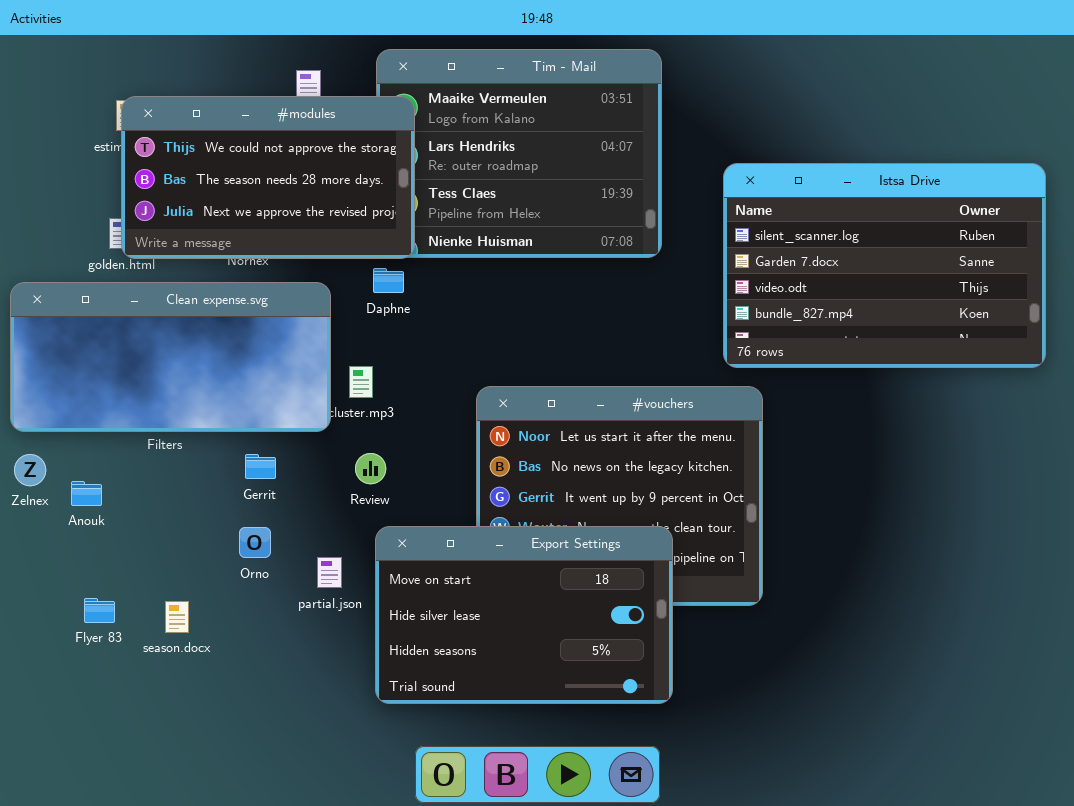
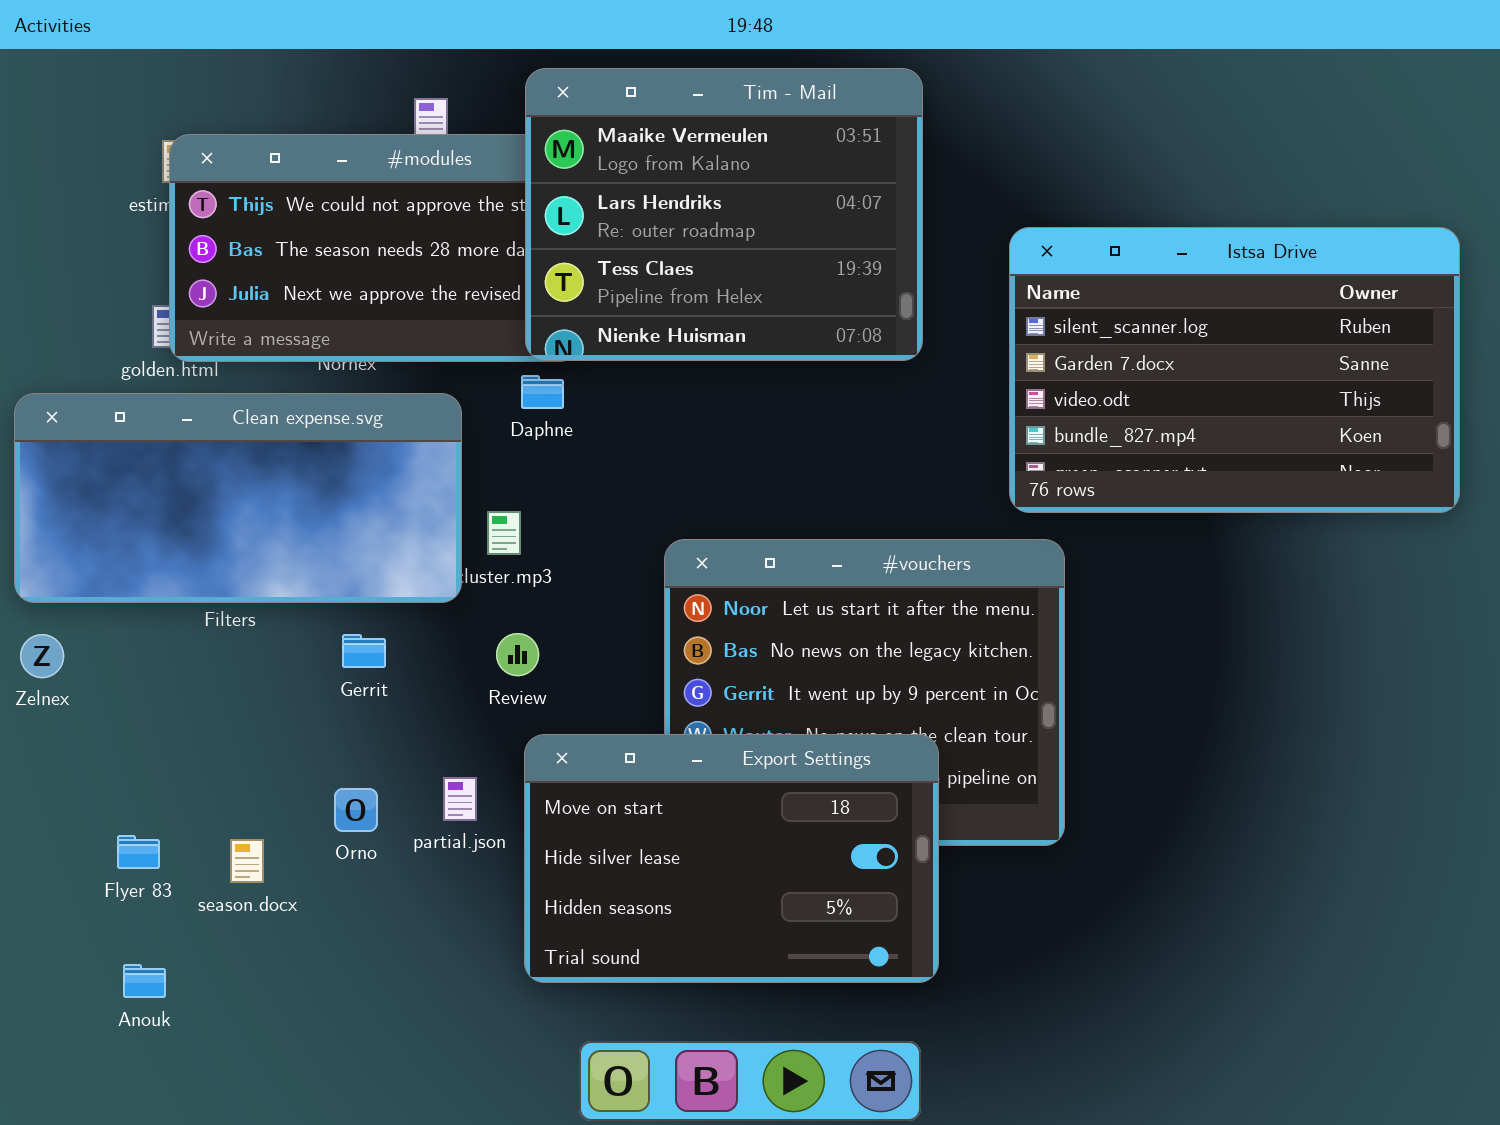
Tim - Mail: [376,49,662,258] -> [525,68,923,361], raised
Anouk: [71,481,102,506] -> [123,964,166,998], moved
Orno: [239,527,271,558] -> [334,788,378,832], moved

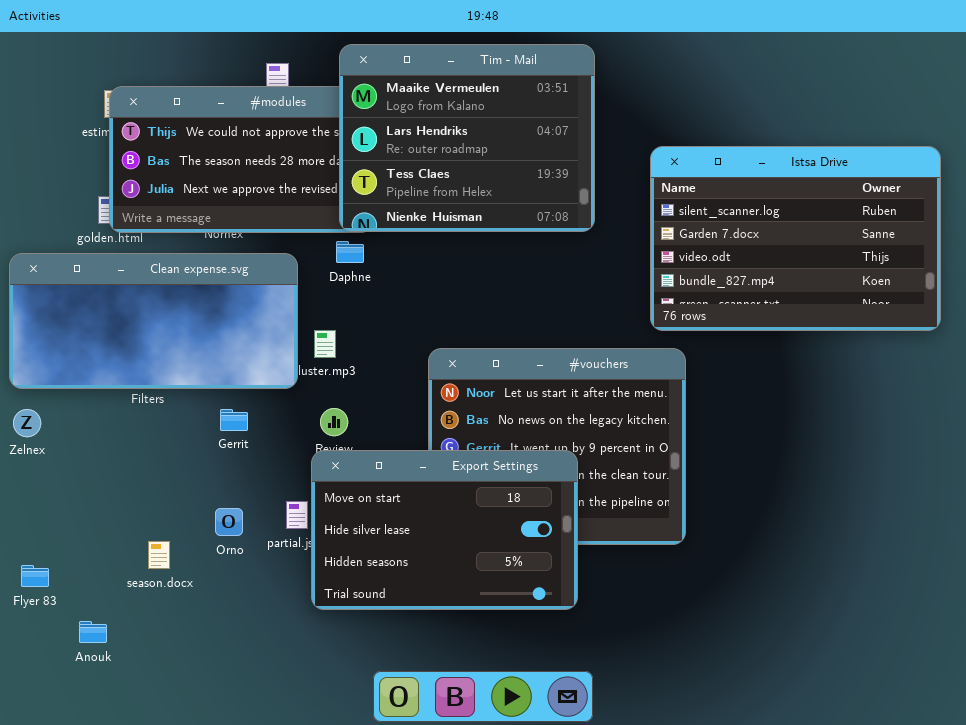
Export Settings: [524,734,939,983] -> [311,450,578,610], moved
Flyer 83: [117,835,160,869] -> [21,565,49,587], moved

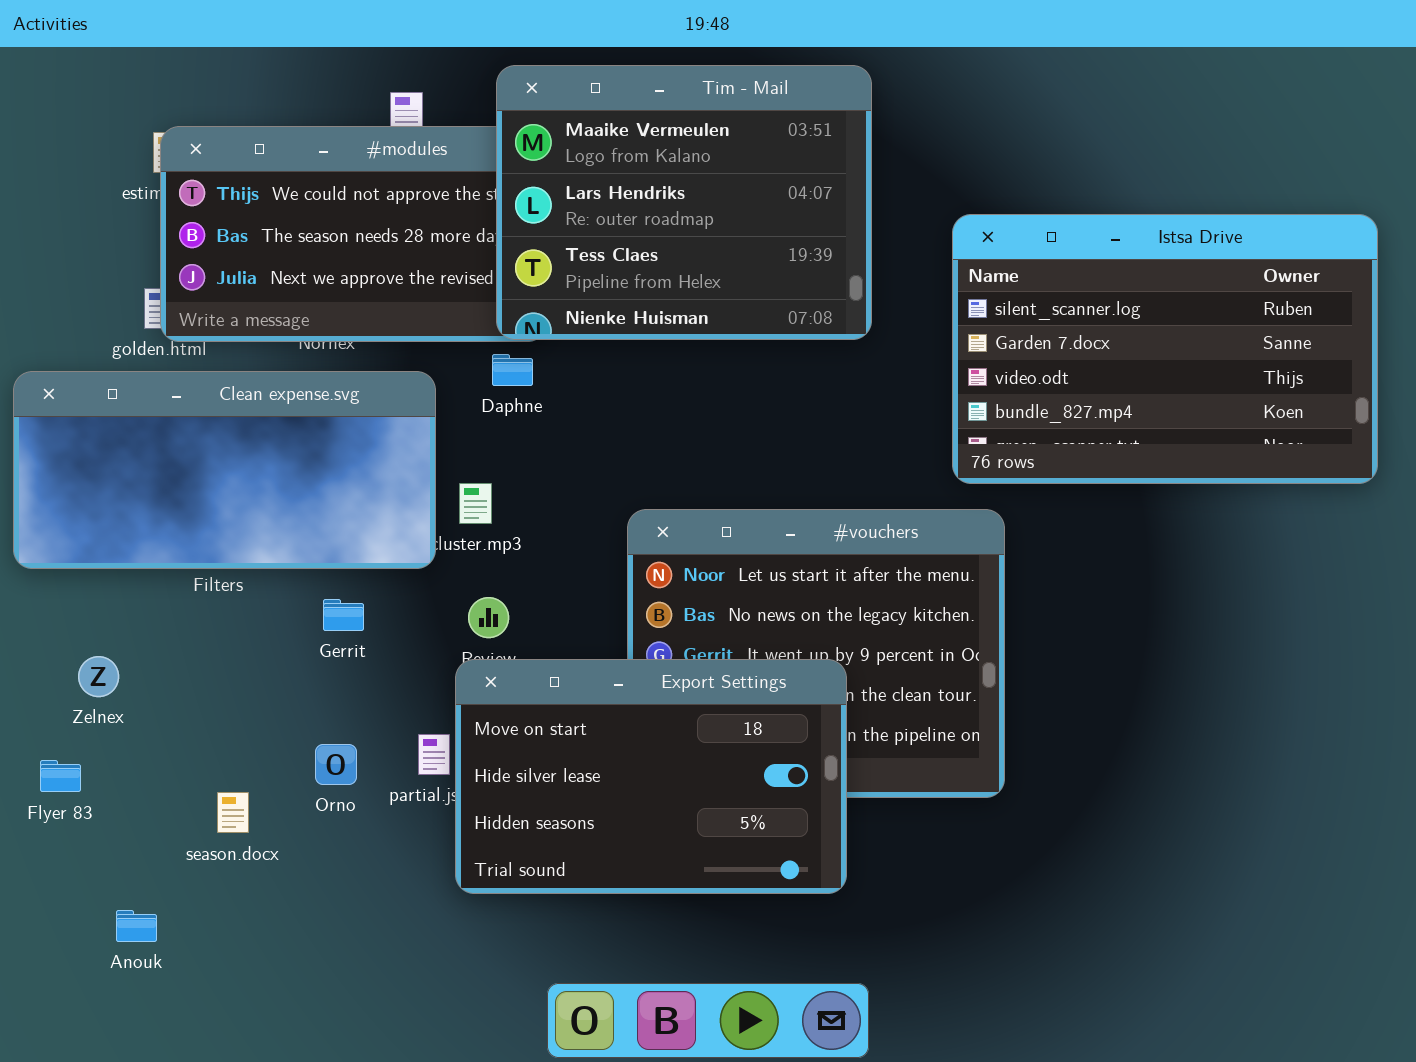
Zelnex: [13,409,41,437] -> [78,656,119,697], moved
Flyer 83: [21,565,49,587] -> [40,760,81,792], moved

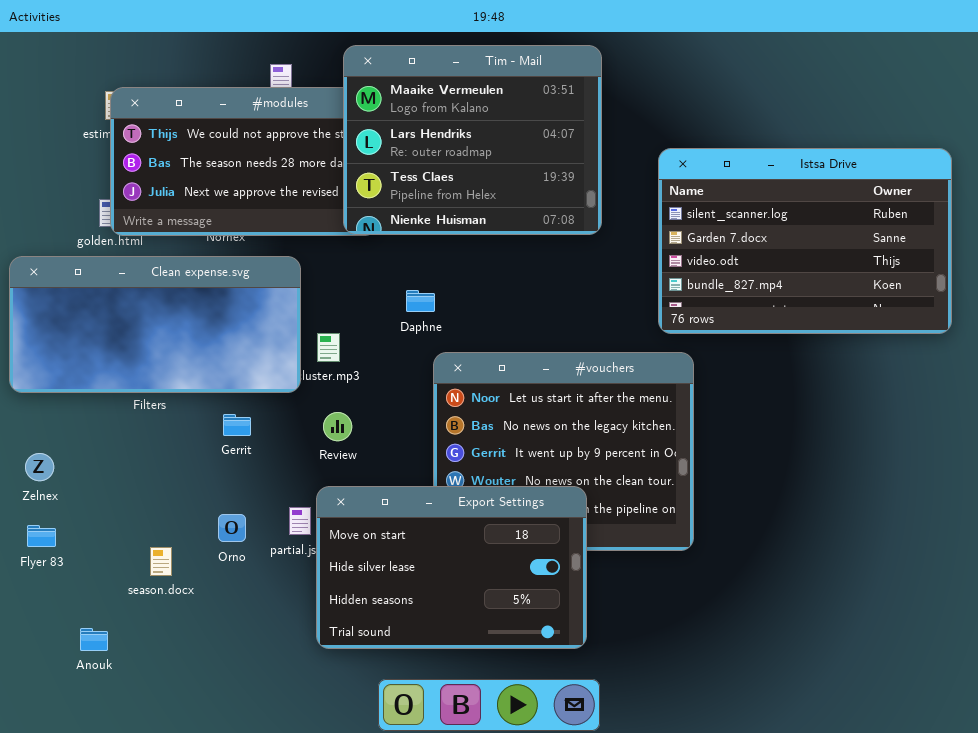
Daphne: [492,354,533,386] -> [406,290,435,312], moved
Zelnex: [78,656,119,697] -> [25,453,54,481], moved
Export Settings: [455,659,847,894] -> [316,486,587,649], moved

